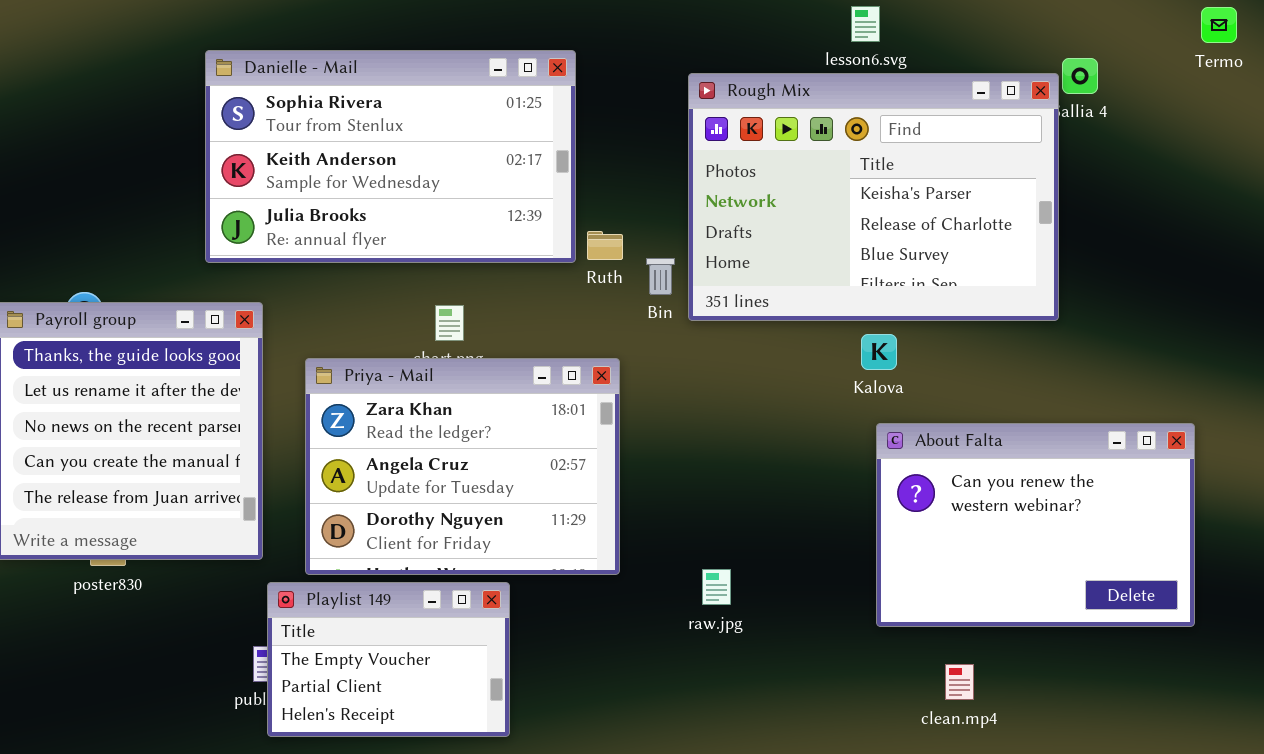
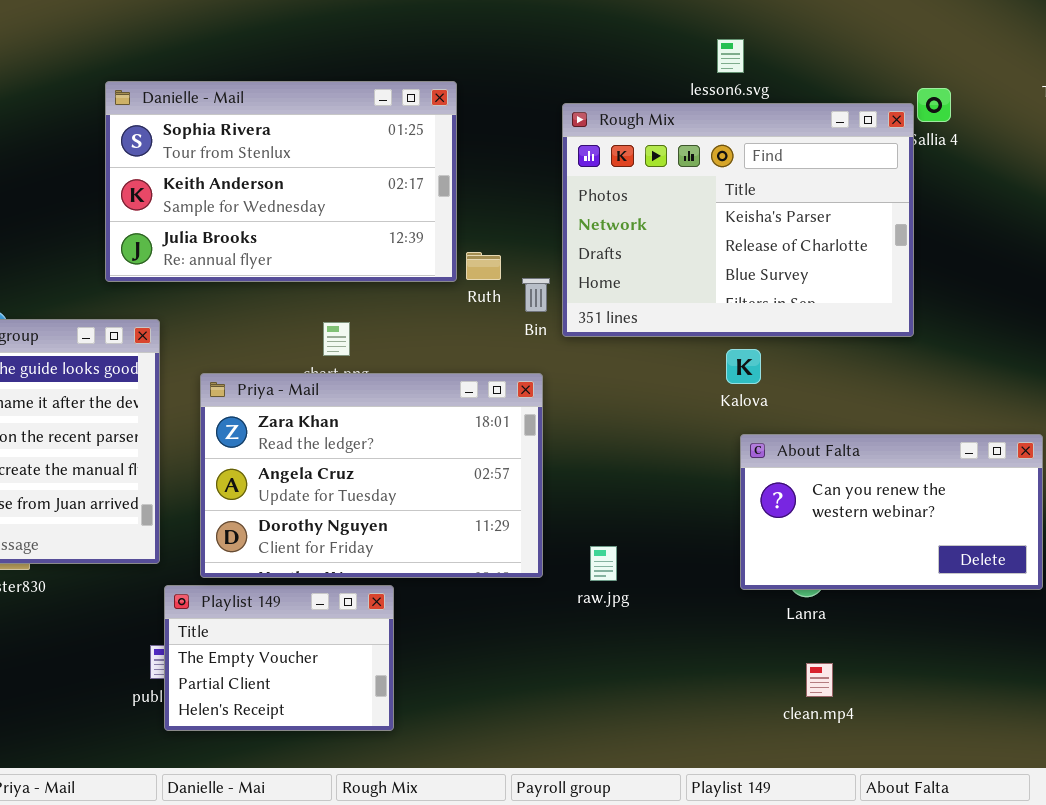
Priya - Mail: [305,358,620,575] -> [200,373,543,578], resized
About Falta: [876,423,1195,627] -> [740,434,1043,590], resized
raw.jpg: [702,569,731,605] -> [590,546,617,581], moved

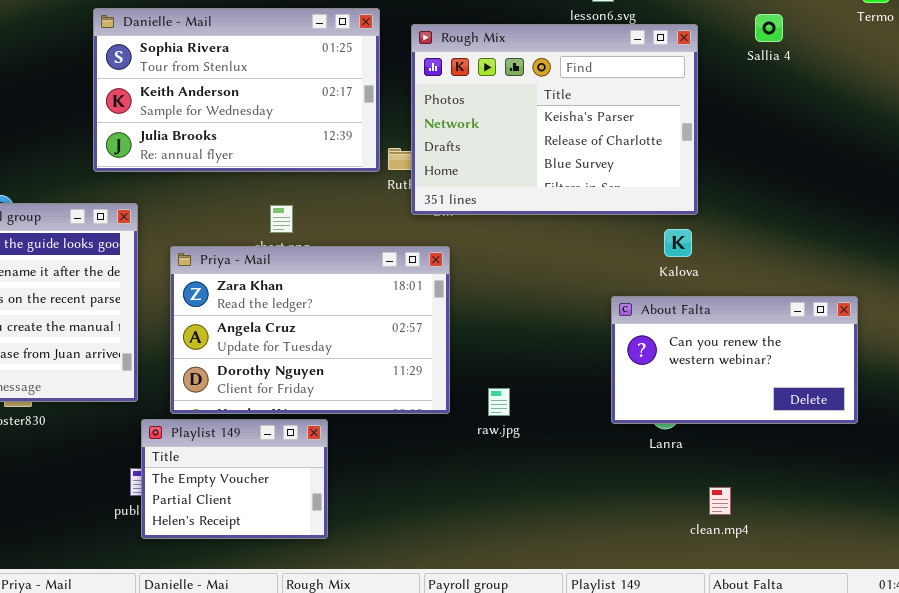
Rough Mix: [562,103,914,337] -> [411,24,698,215], moved
Kalova: [726,349,761,384] -> [664,229,692,257], moved
clean.mp4: [806,663,833,697] -> [709,487,731,515], moved

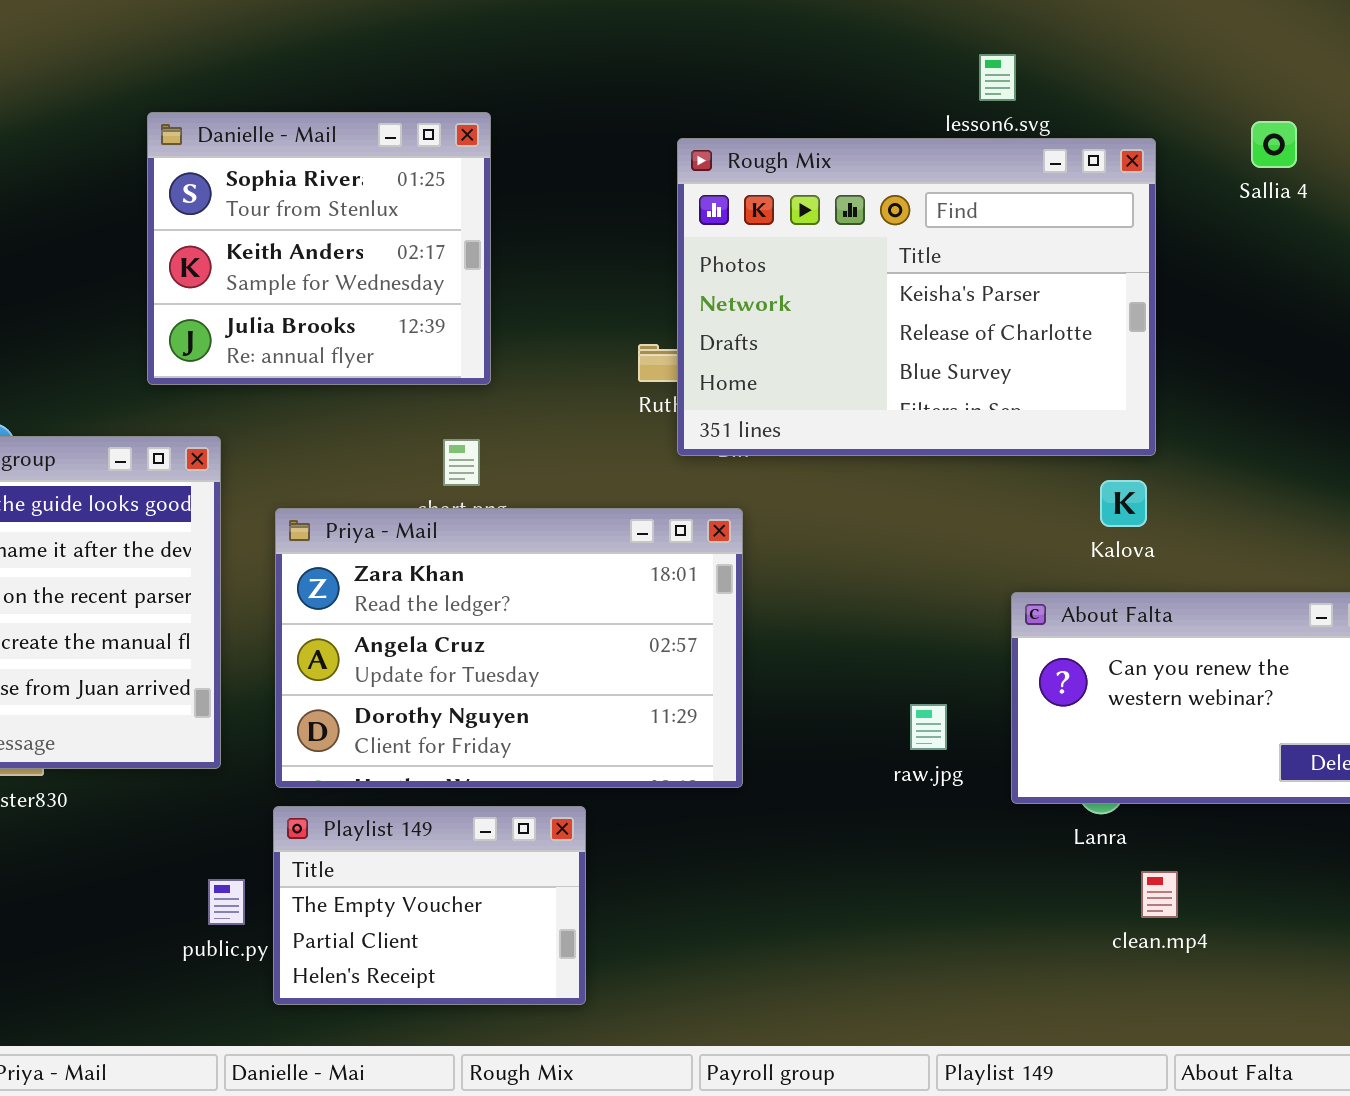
Danielle - Mail: [93,8,380,172] -> [147,112,491,385], resized
raw.jpg: [488,388,510,416] -> [910,704,947,750], moved
Playlist 149: [141,419,328,539] -> [273,806,586,1005], moved
clean.mp4: [709,487,731,515] -> [1141,871,1178,918], moved

